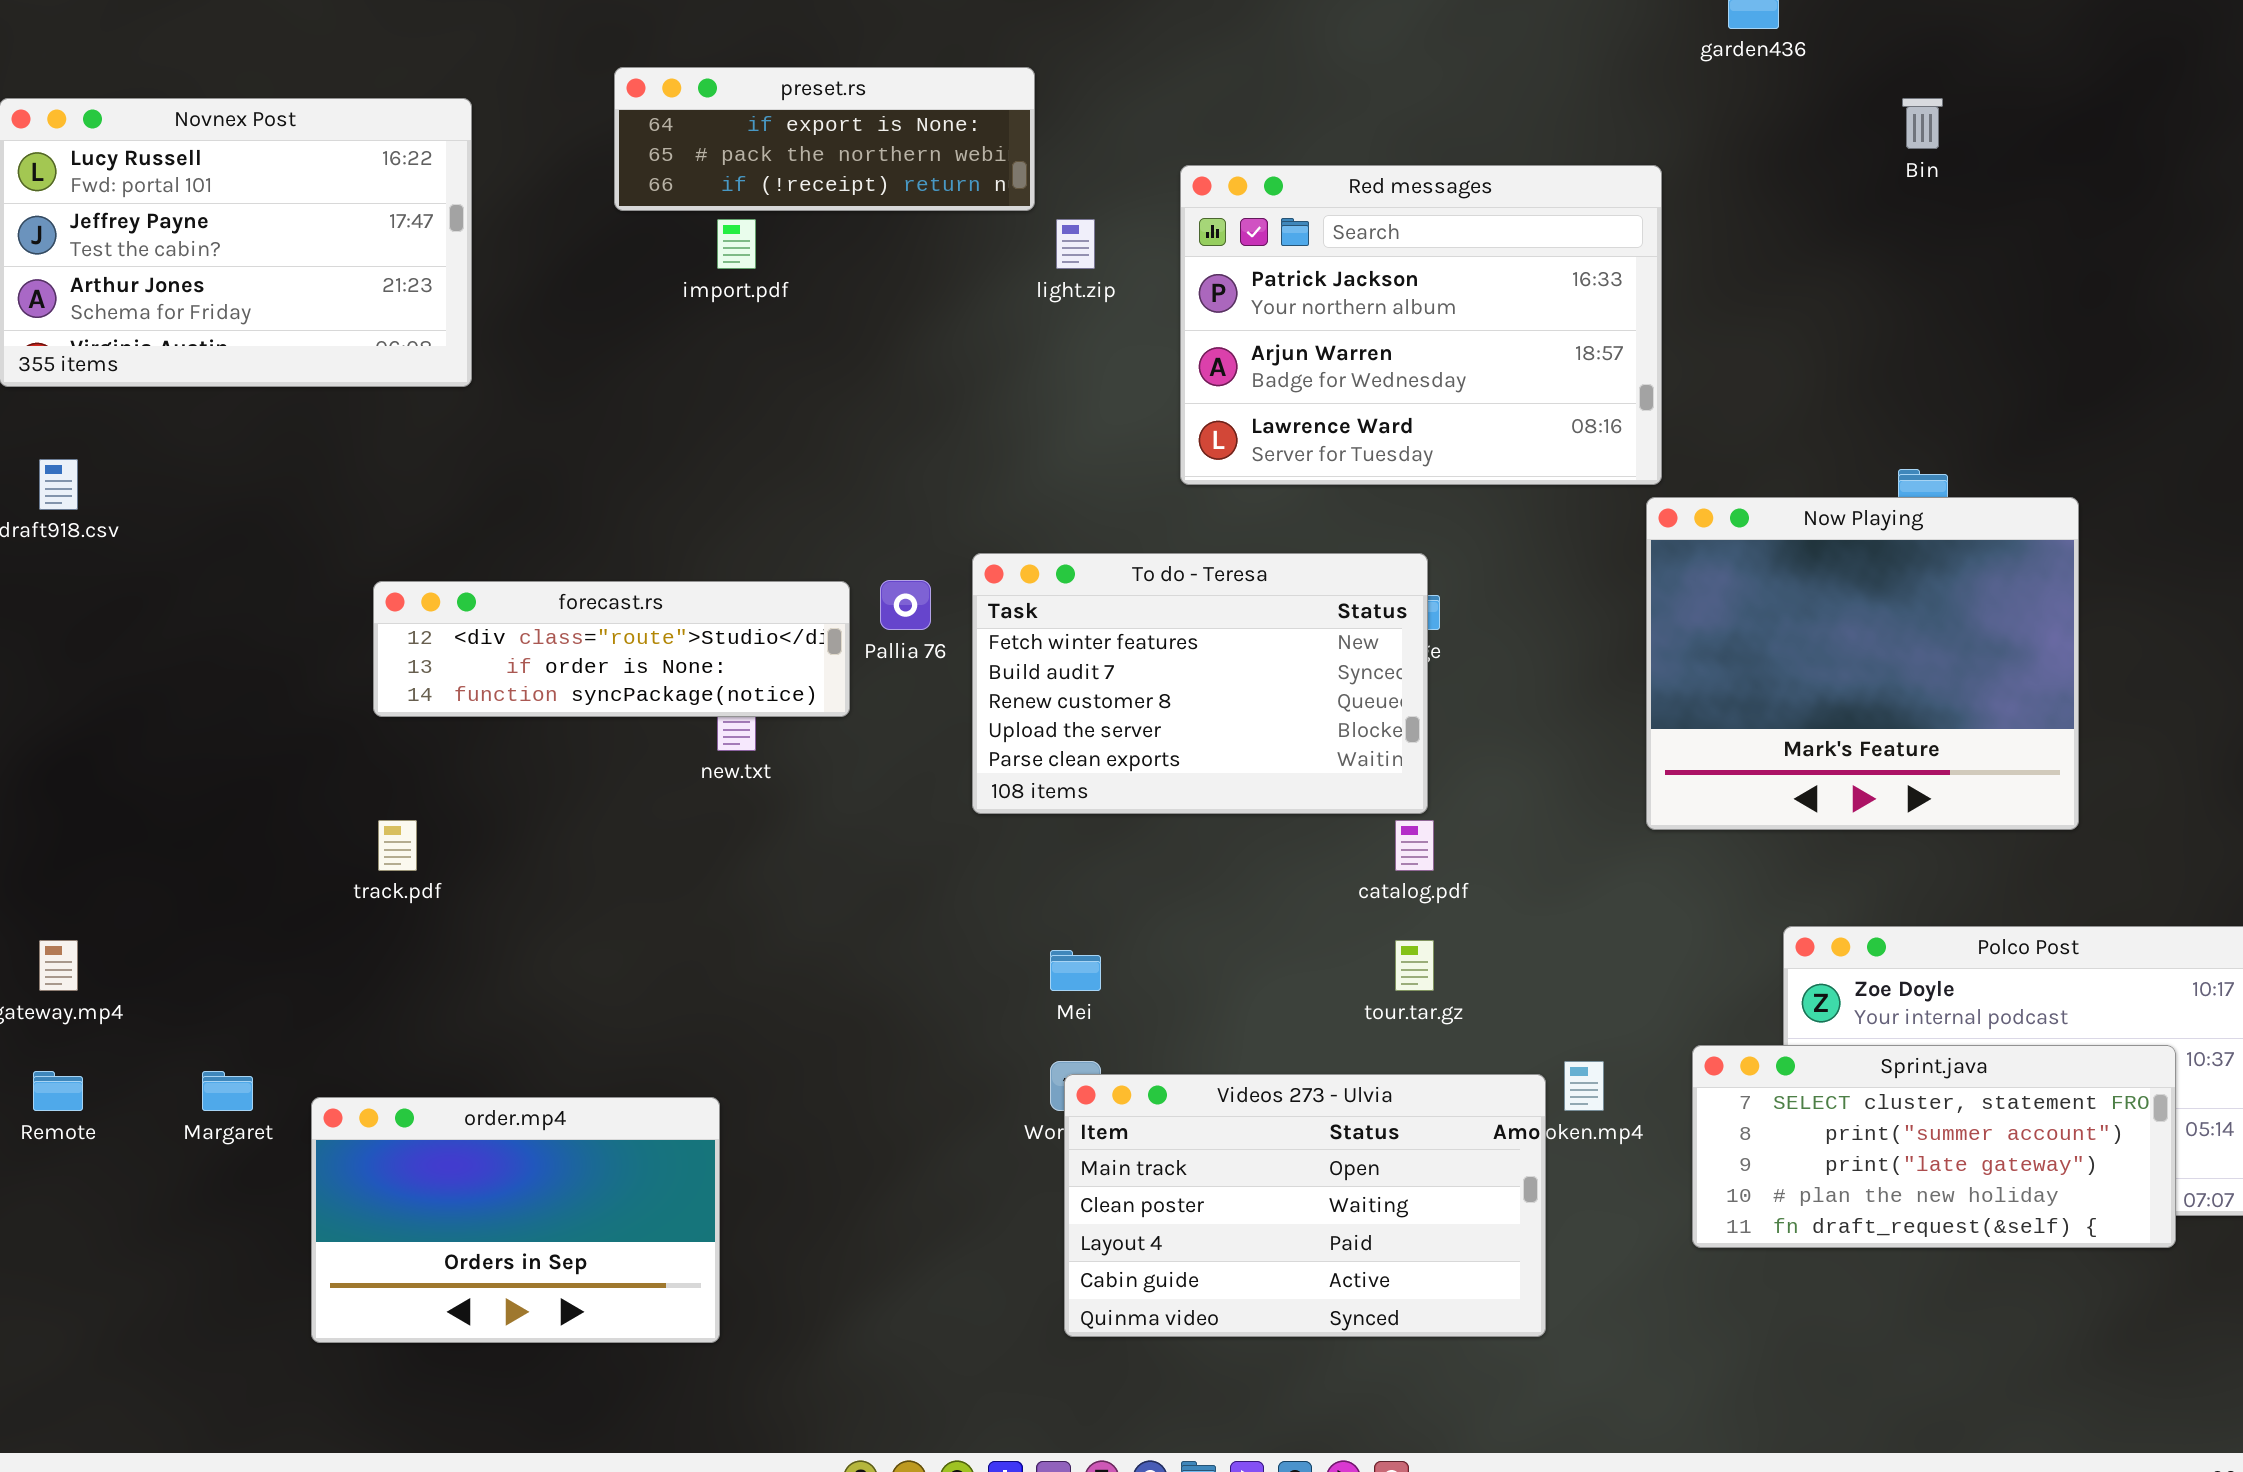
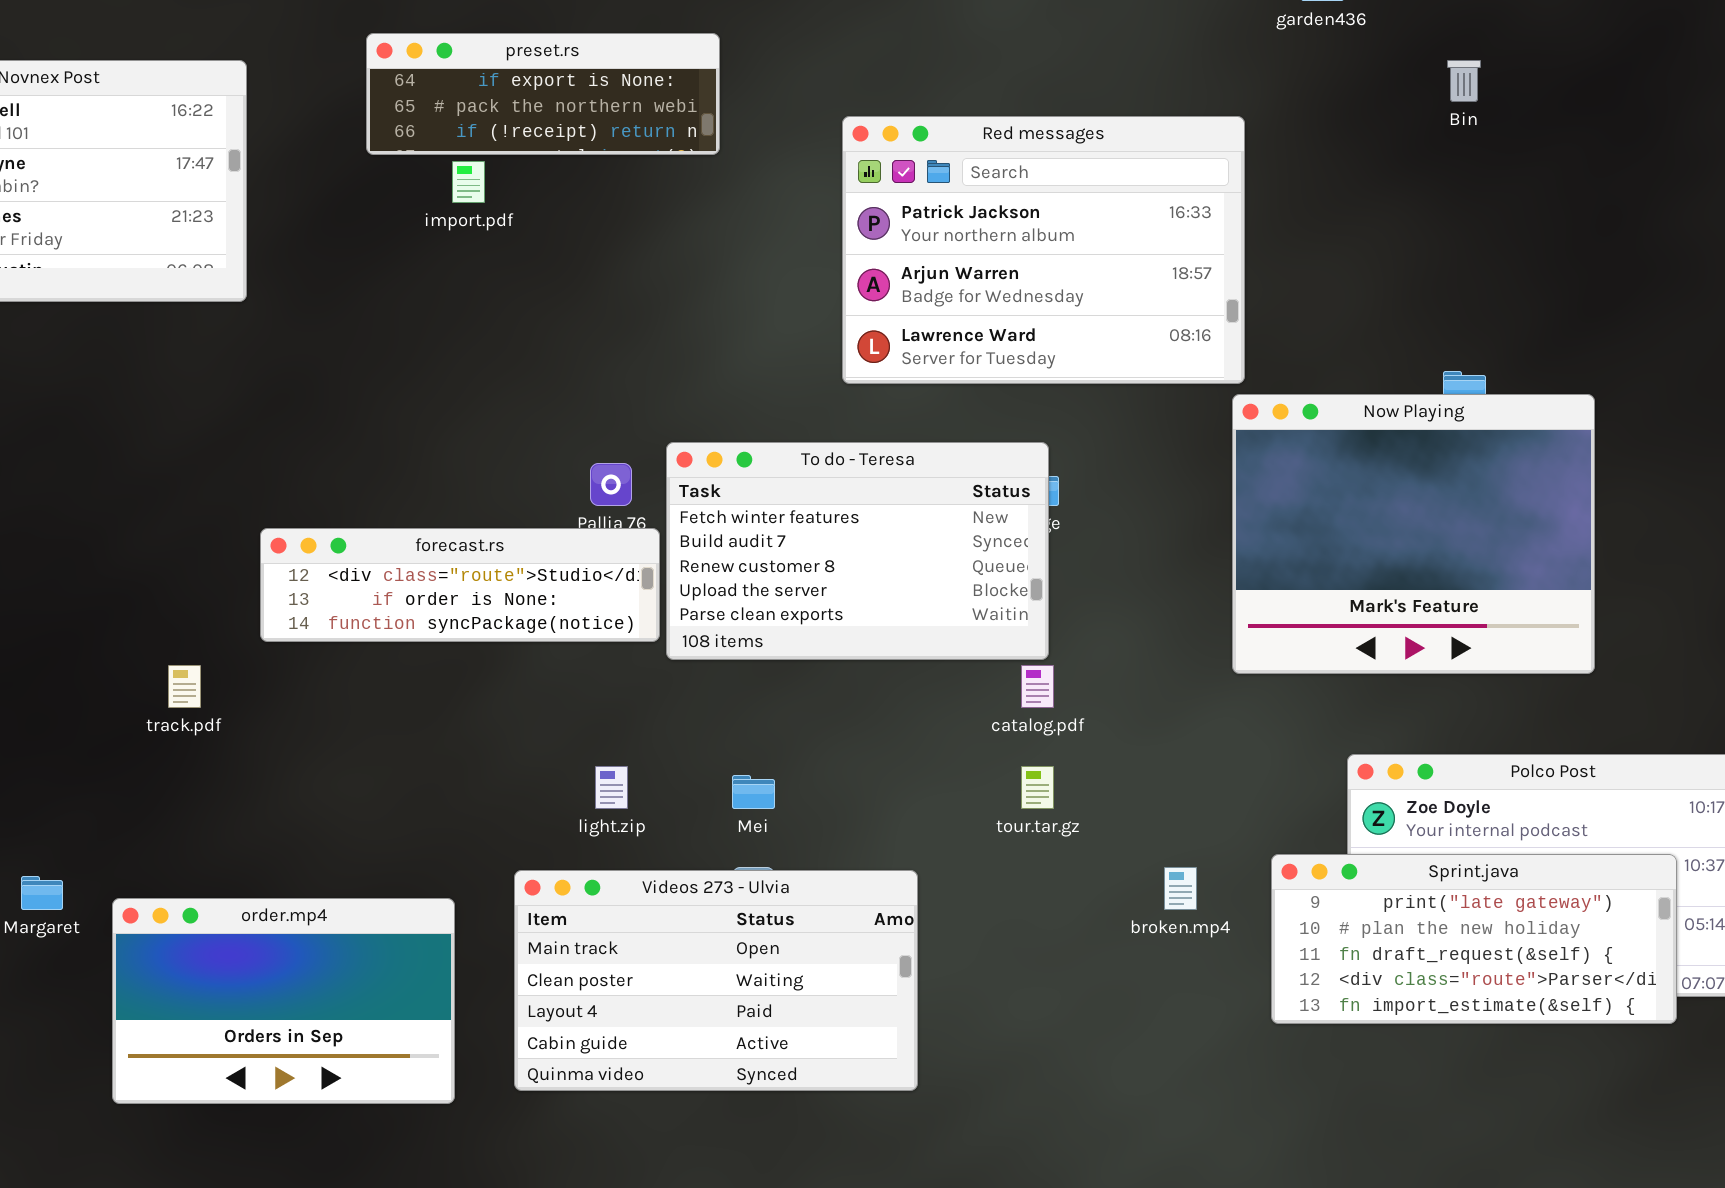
light.zip: [1056,219,1095,269] -> [595,766,628,809], moved
forecast.rs: [373,581,850,717] -> [260,528,660,642], moved
Sprint.java: [1692,1045,2176,1248] -> [1271,854,1677,1024], scrolled down 2 rows
Videos 273 - Ulvia: [1064,1074,1546,1337] -> [514,870,918,1091], moved

